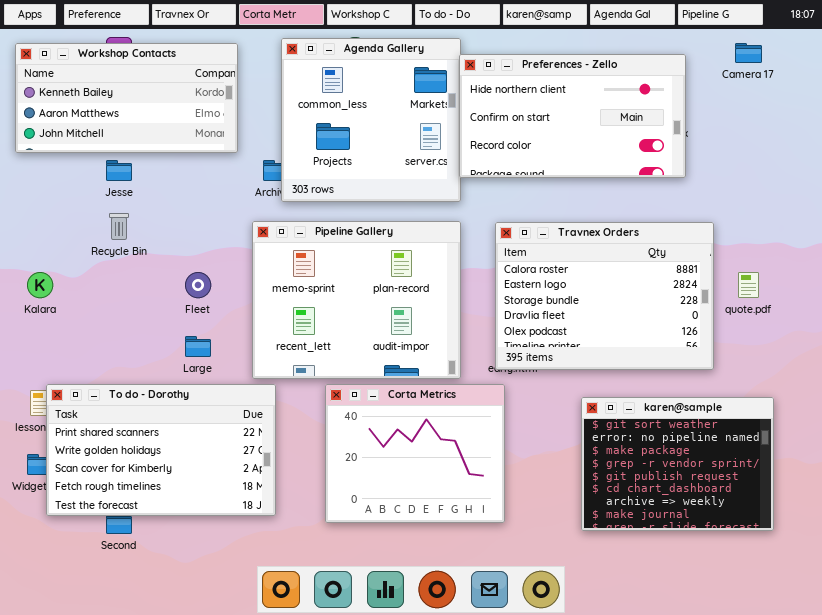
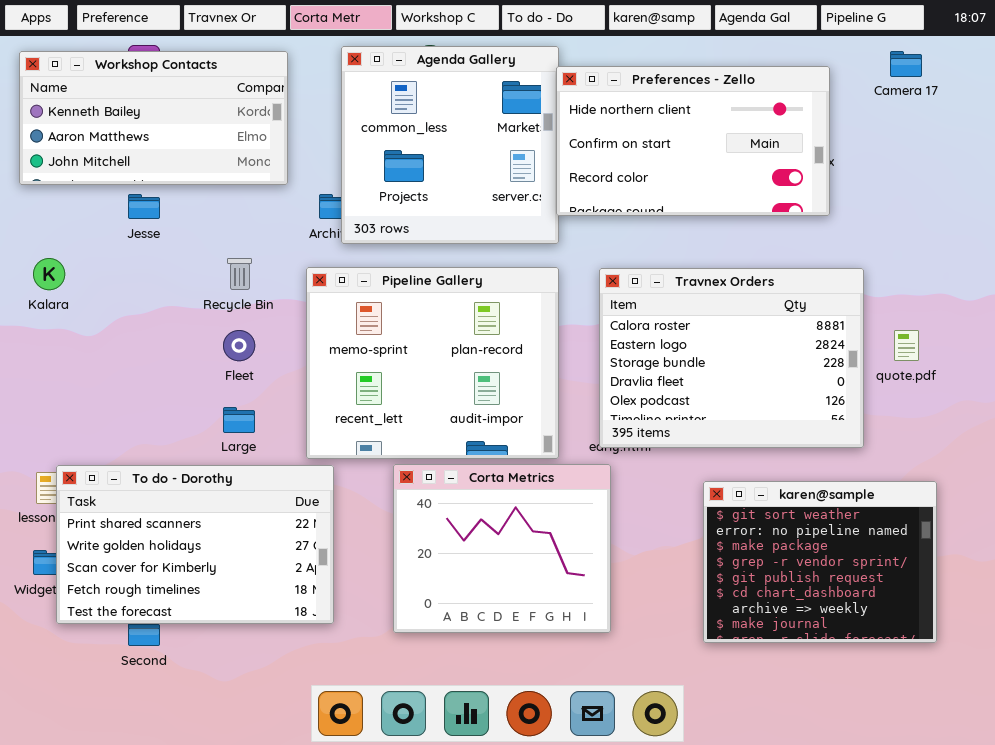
Recycle Bin: [109,213,129,240] -> [227,258,252,290], moved
Kalara: [27,272,53,298] -> [33,258,65,290], moved

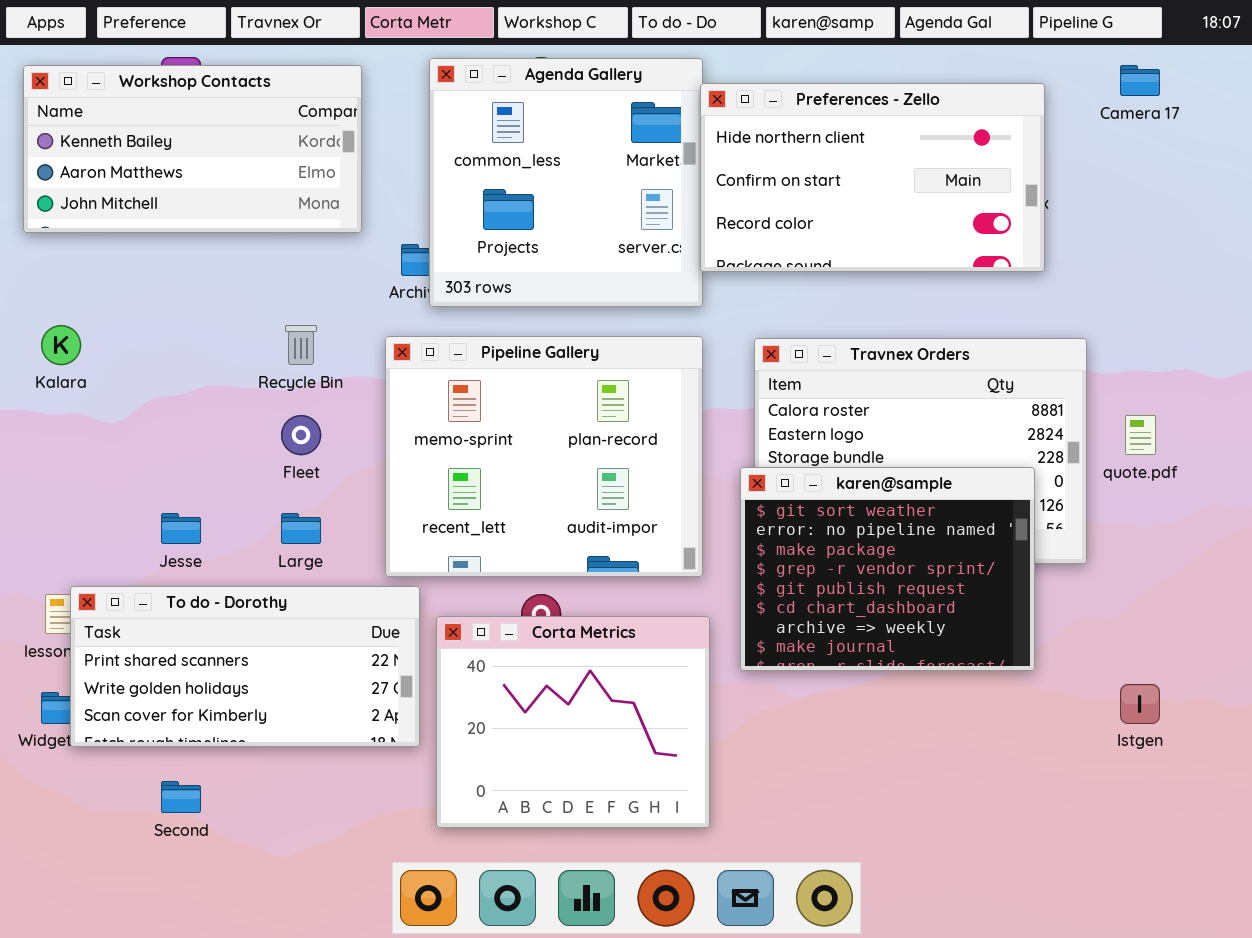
Jesse: [128,194,160,219] -> [161,513,201,544], moved
Corta Metrics: [393,464,611,633] -> [436,616,710,828], moved
To do - Dorothy: [56,465,334,624] -> [70,586,420,747], resized
karen@sample: [703,481,937,643] -> [740,467,1035,671], moved

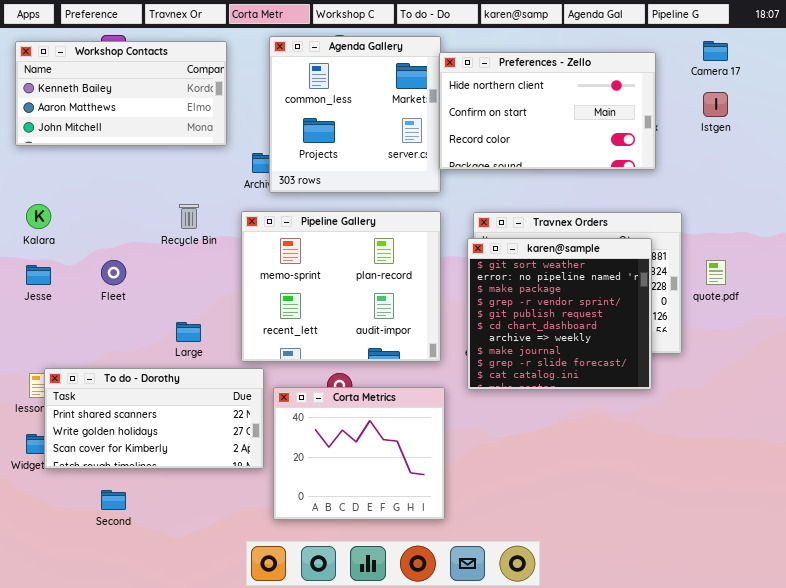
Fleet: [281,415,321,455] -> [101,260,126,285], moved
karen@sample: [740,467,1035,671] -> [467,238,652,390], moved, resized
Jesse: [161,513,201,544] -> [26,265,51,285], moved
Istgen: [1120,684,1160,724] -> [703,92,728,117], moved

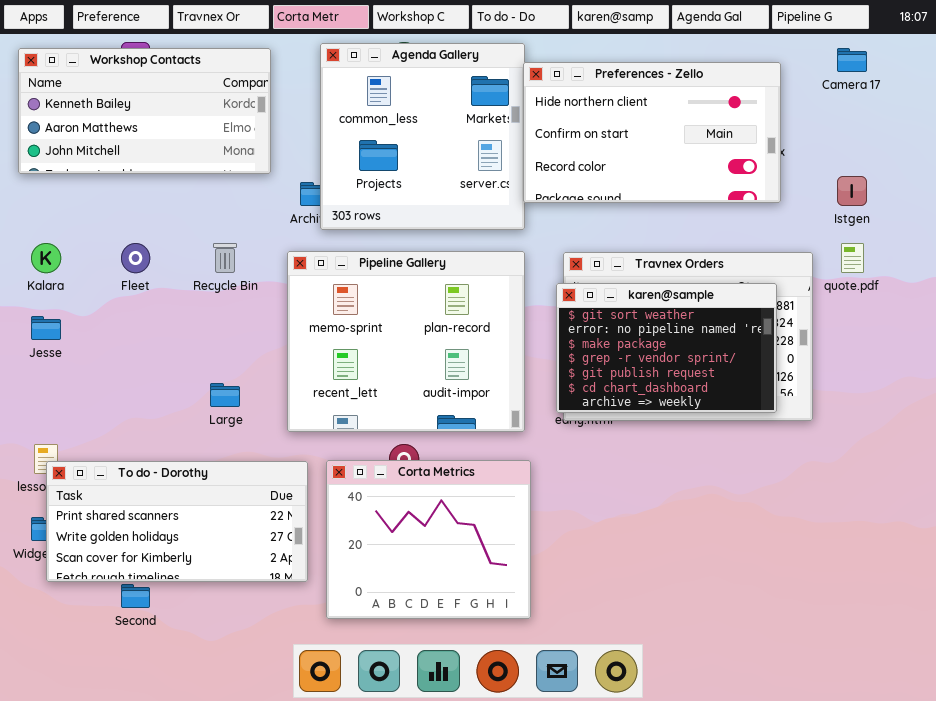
Istgen: [703,92,728,117] -> [837,176,867,206], moved
karen@sample: [467,238,652,390] -> [556,283,777,413], resized
Fleet: [101,260,126,285] -> [121,243,150,273], moved
quote.pdf: [706,260,726,285] -> [841,243,864,273], moved
To do - Dorothy: [44,368,264,469] -> [46,461,308,582], moved

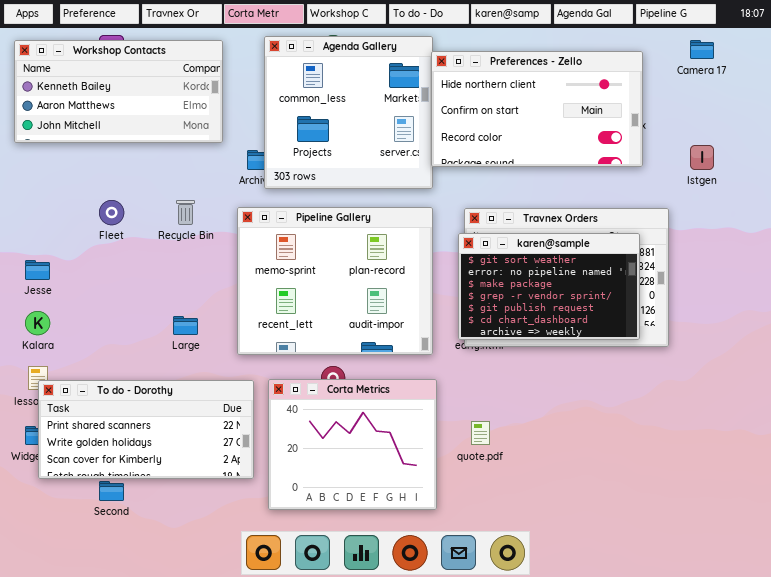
Kalara: [31,243,61,273] -> [25,311,50,335], moved
quote.pdf: [841,243,864,273] -> [471,421,490,445], moved

